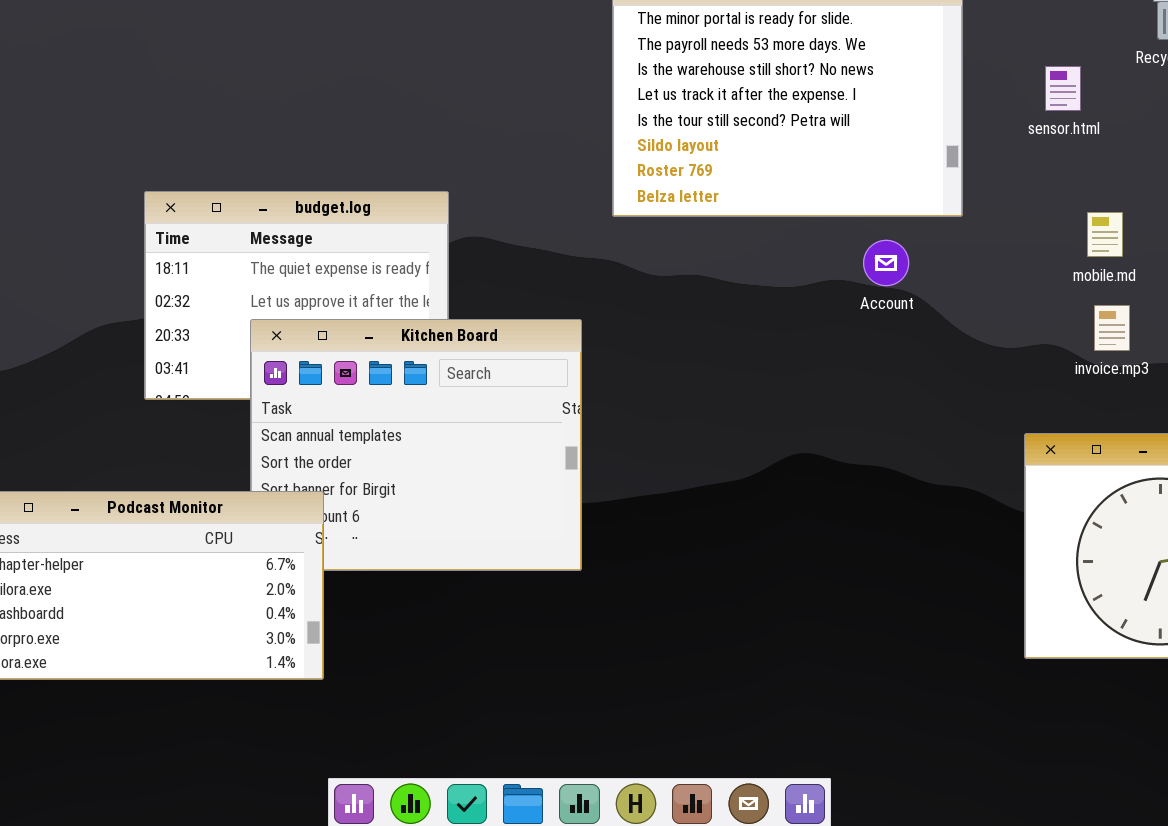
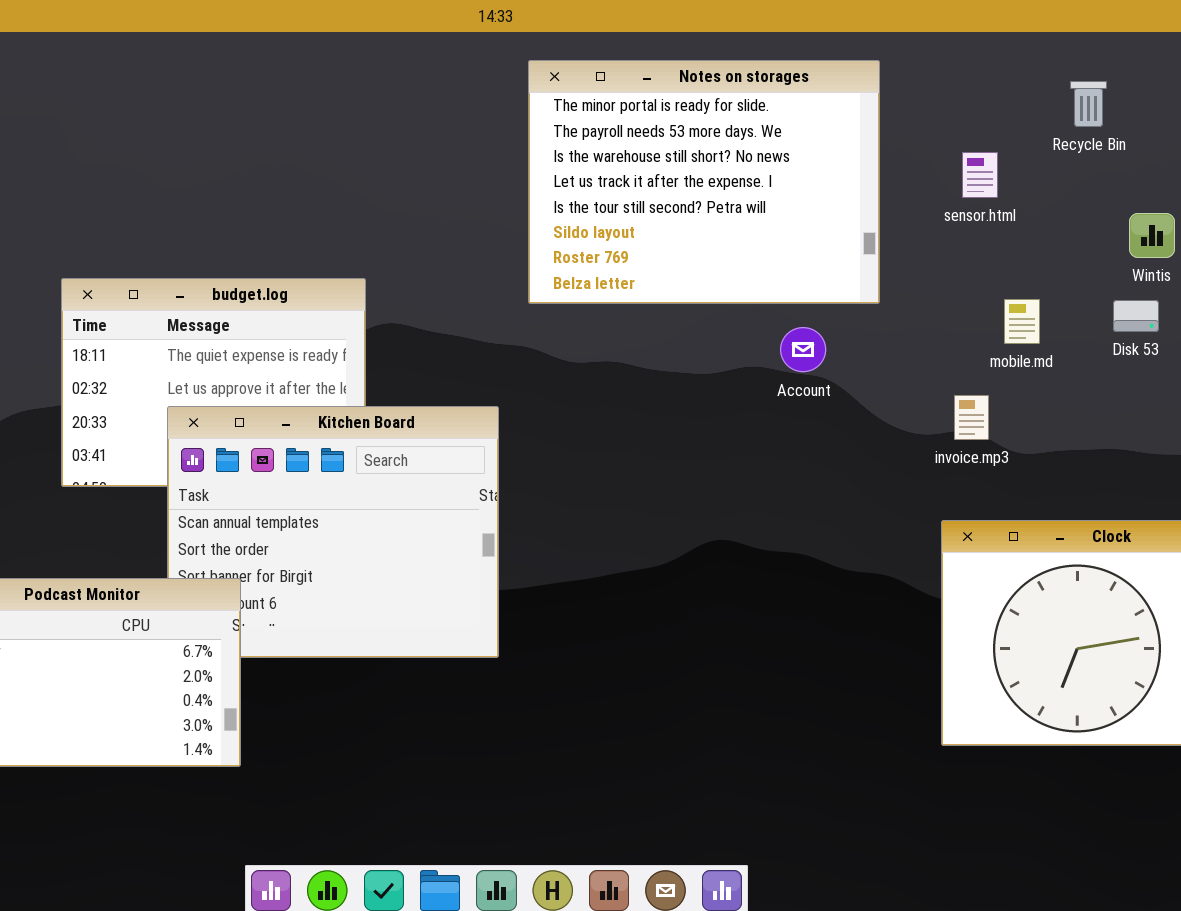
invoice.mp3: [1094,305,1130,351] -> [954,395,989,440], moved

